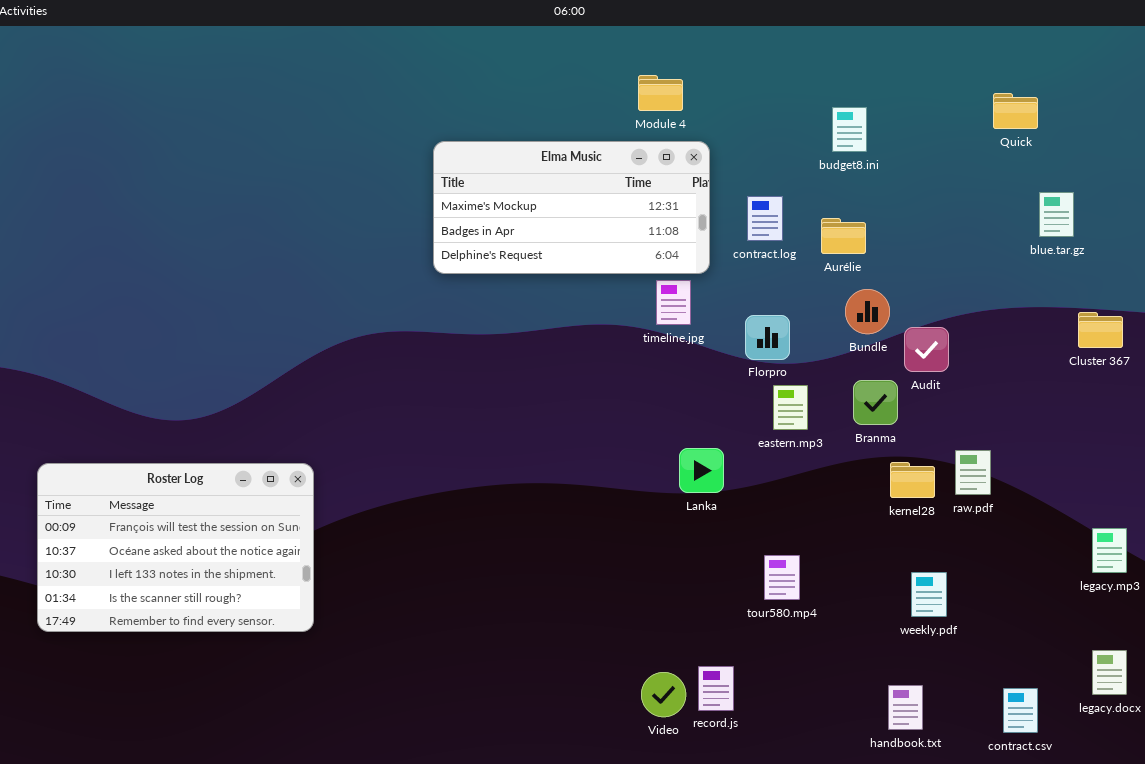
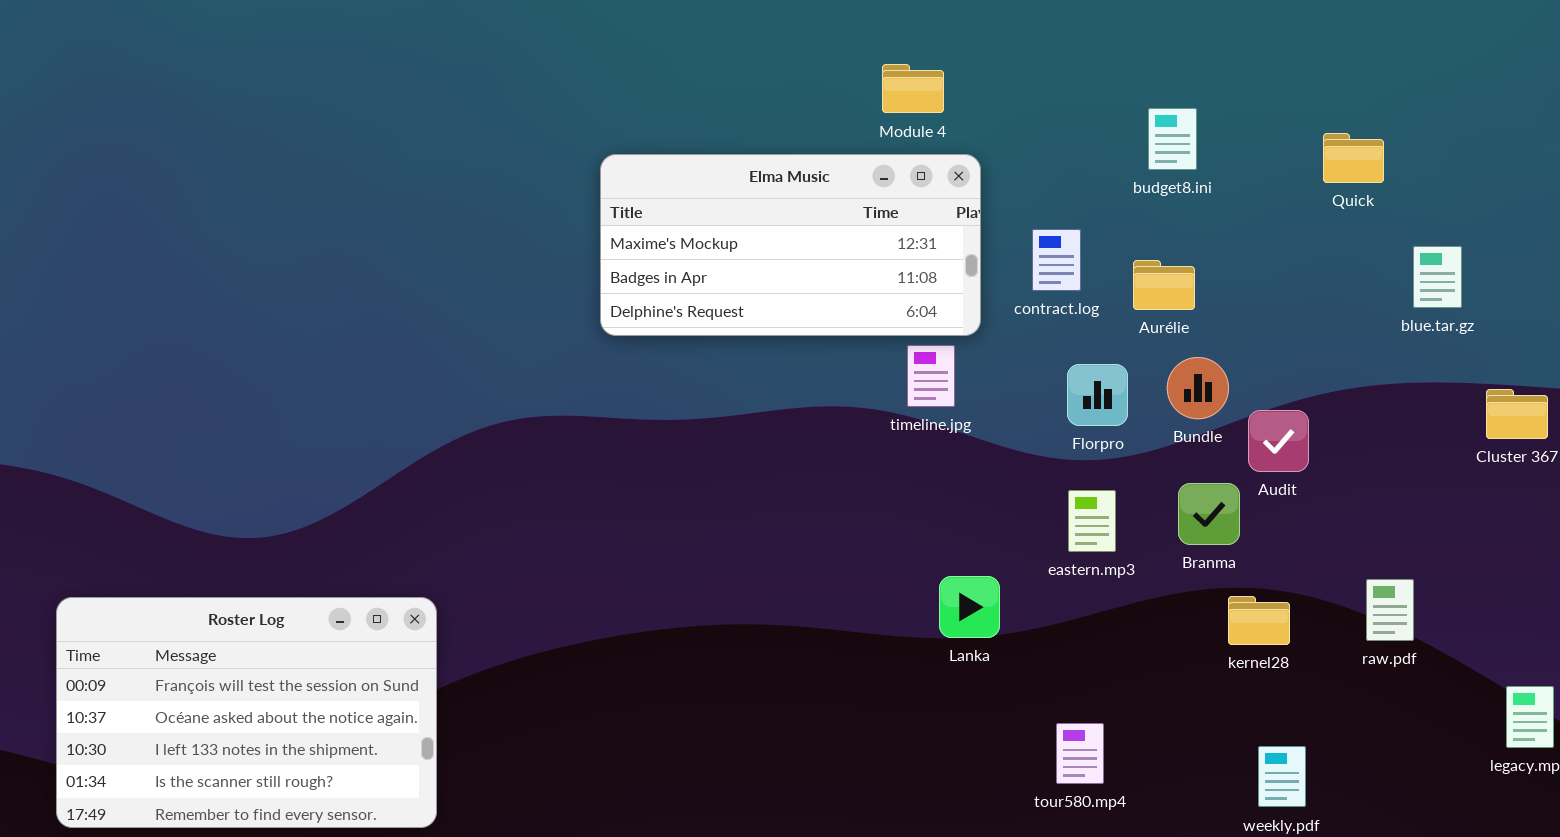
Quick: [993,93,1038,129] -> [1323,133,1384,183], moved
blue.tar.gz: [1039,192,1074,237] -> [1413,246,1462,308], moved
Florpro: [745,315,790,360] -> [1067,364,1128,426], moved
raw.pdf: [955,450,991,495] -> [1366,579,1414,641], moved

